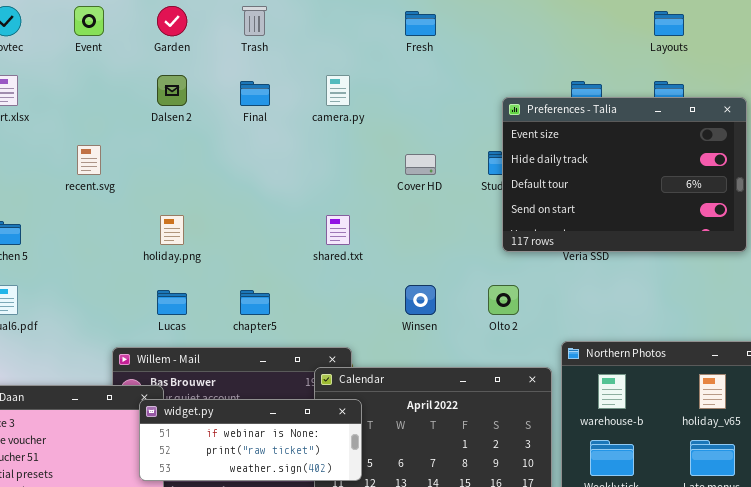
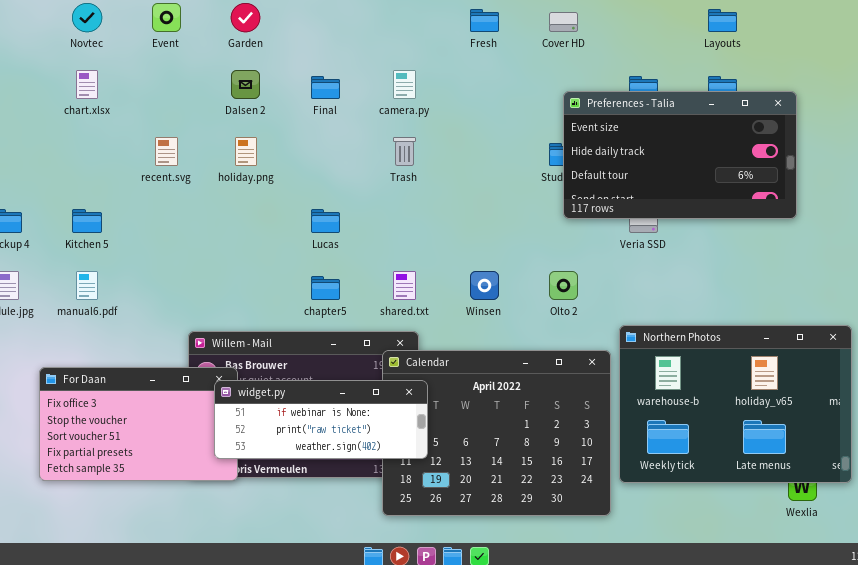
Trash: [242,6,267,36] -> [393,137,416,166], moved
Preferences - Talia: [502,97,747,252] -> [563,91,797,219], resized
Cover HD: [405,154,436,175] -> [549,12,578,32], moved
holiday.png: [160,215,184,245] -> [235,137,257,166], moved
shared.txt: [326,215,350,245] -> [393,271,416,300], moved
Lucas: [157,290,187,315] -> [311,209,340,233], moved

